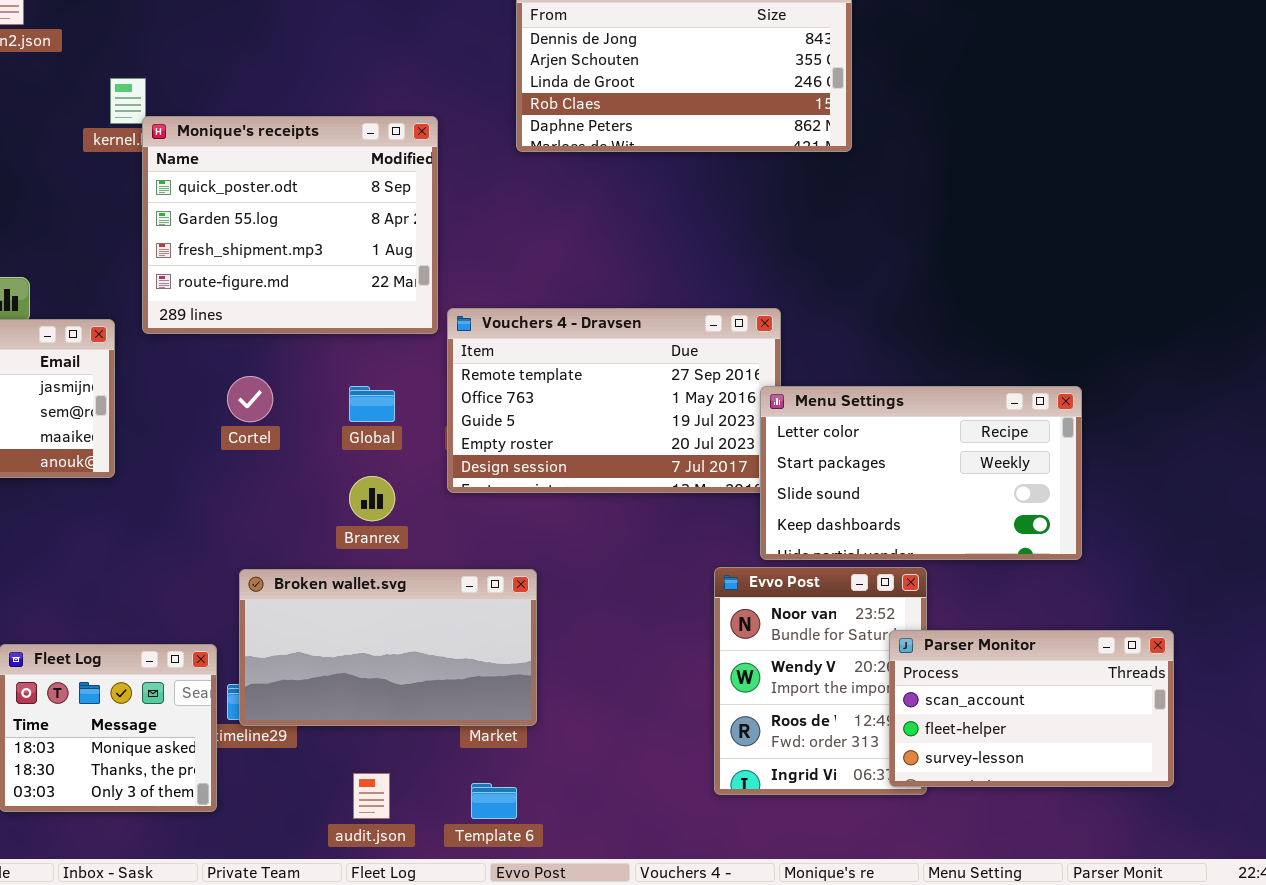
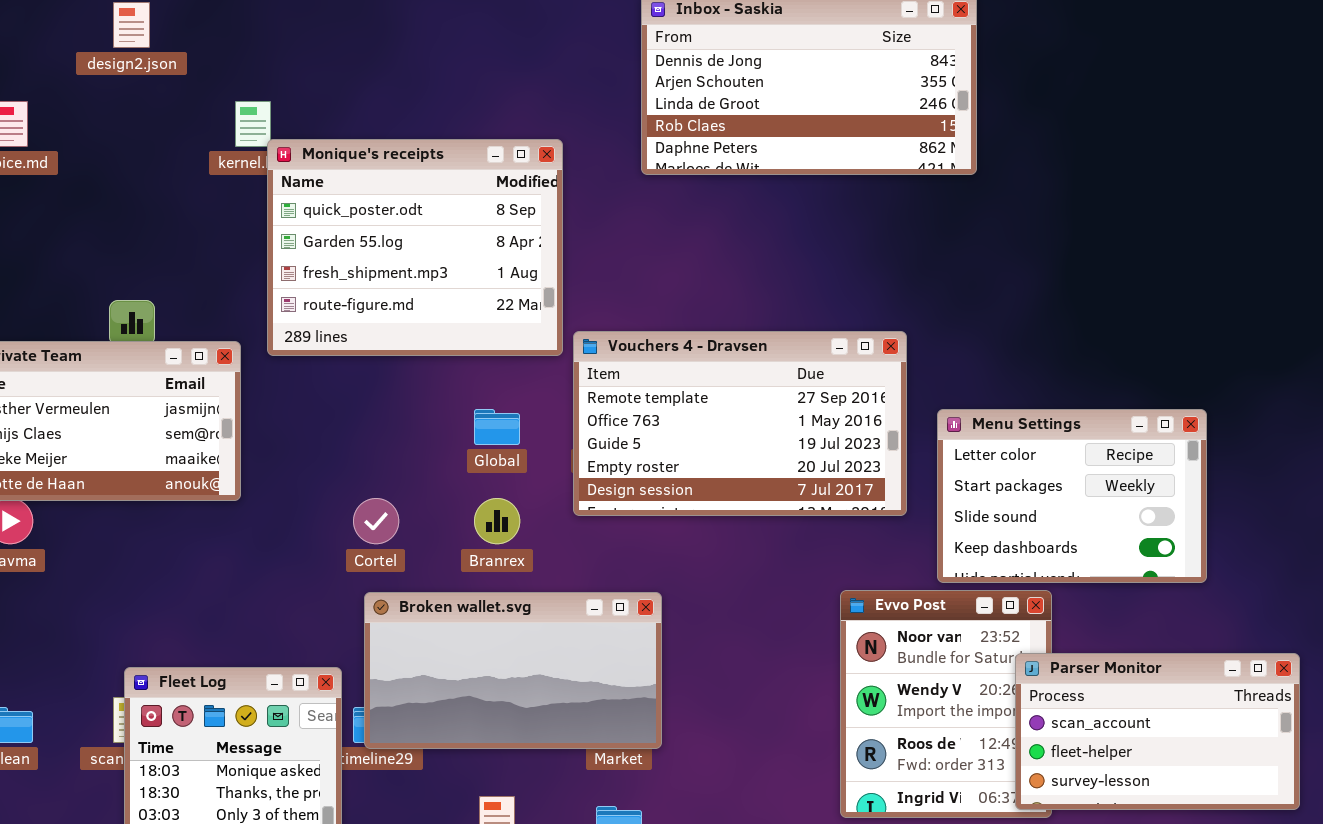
Cortel: [227,376,273,422] -> [353,498,399,544], moved
Menu Settings: [760,386,1082,560] -> [937,409,1207,583], resized

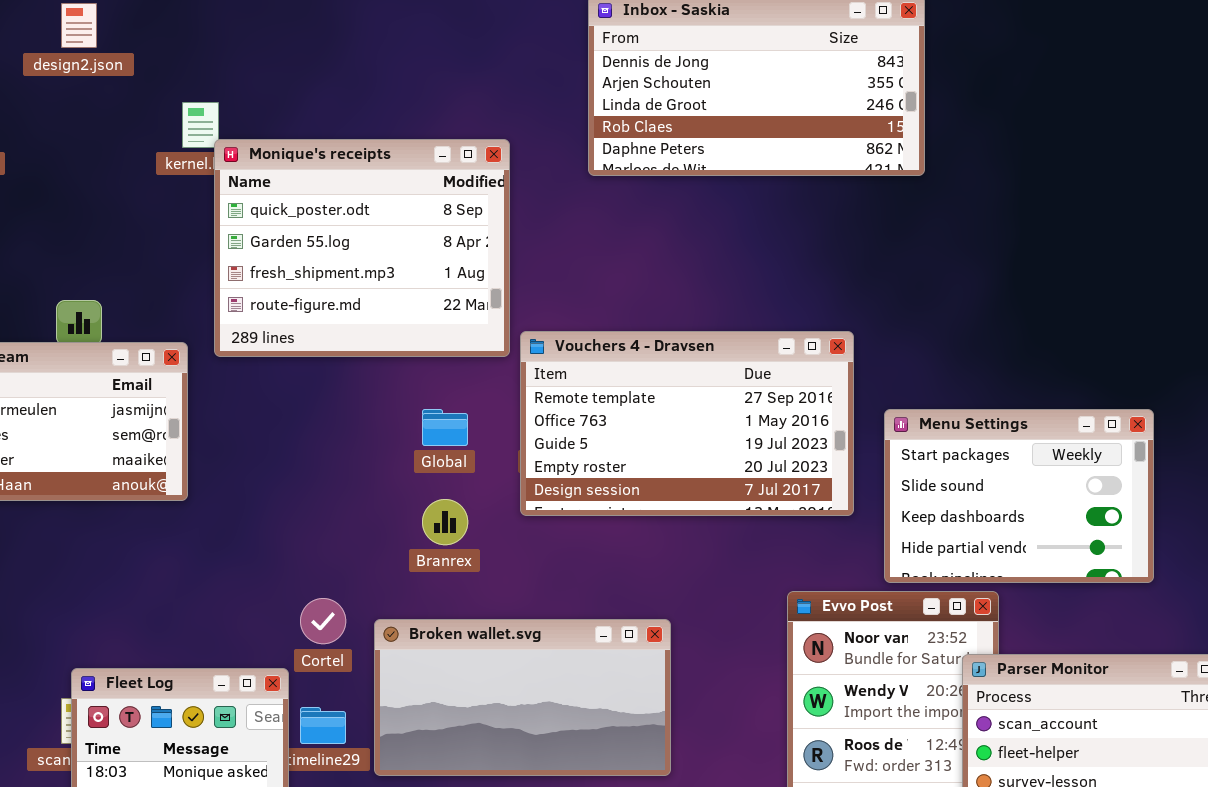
Menu Settings: [937,409,1207,583] -> [884,409,1154,583], scrolled down 1 row
Cortel: [353,498,399,544] -> [300,598,346,644], moved
Broken wallet.svg: [364,592,662,749] -> [374,619,671,776], moved

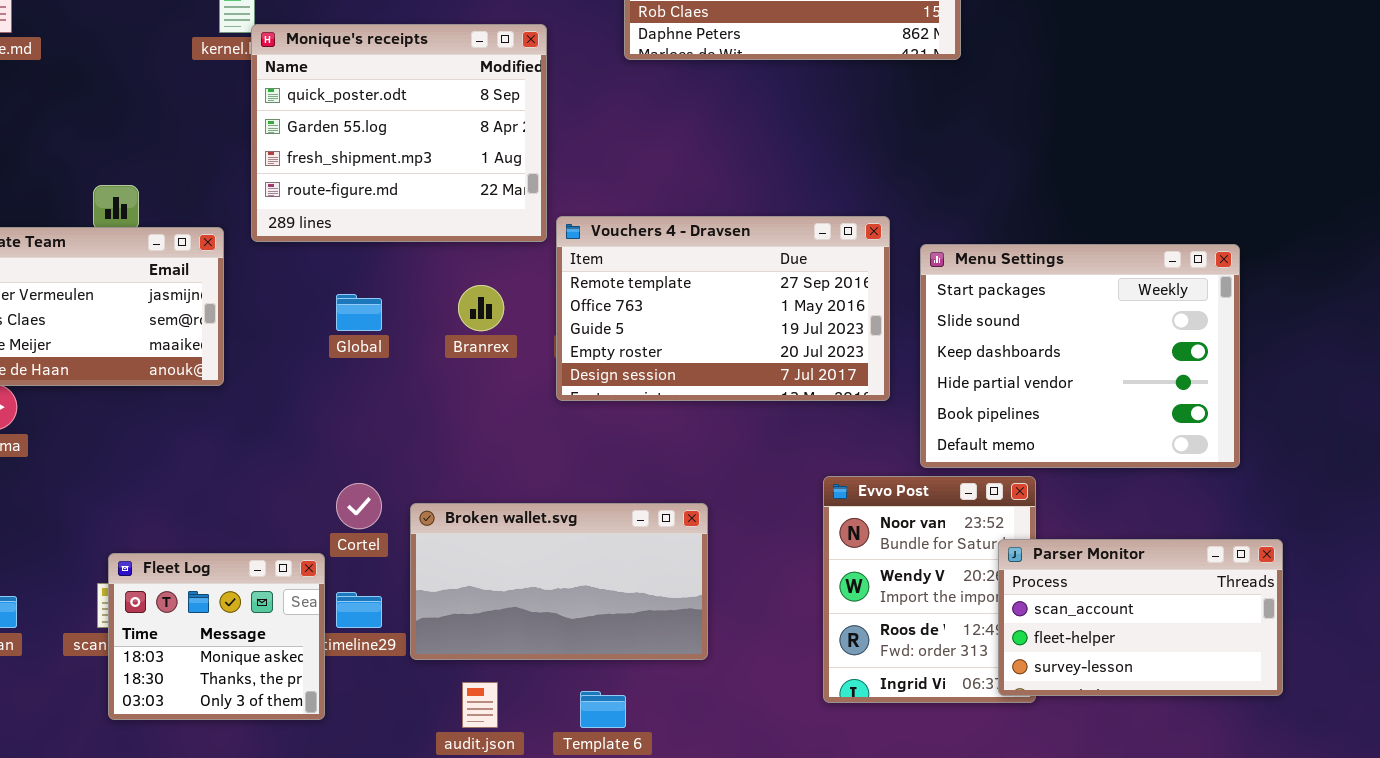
Global: [422,409,468,446] -> [336,294,382,331], moved
Menu Settings: [884,409,1154,583] -> [920,244,1240,468], resized
Branrex: [422,499,468,545] -> [458,285,504,331], moved

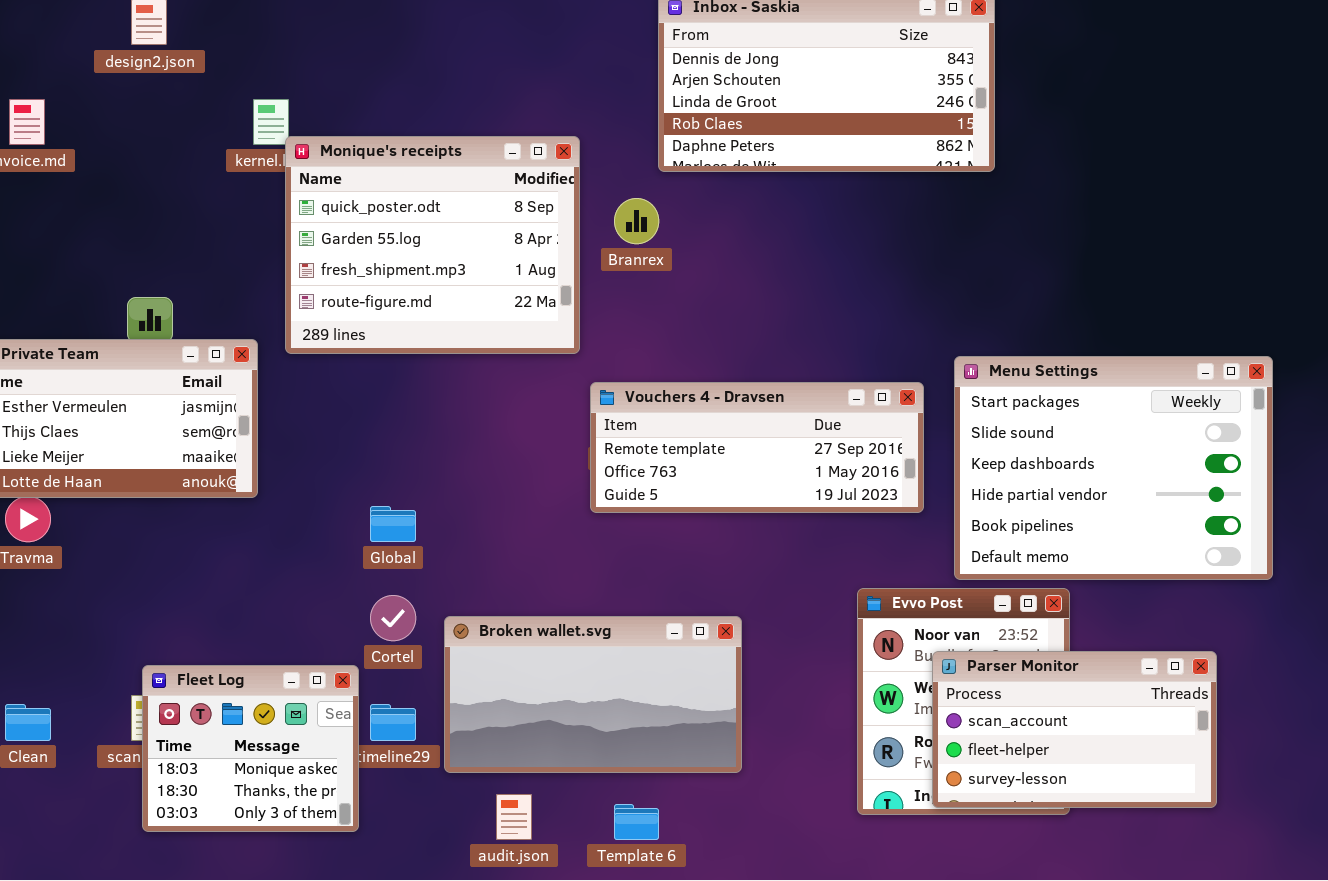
Vouchers 4 - Dravsen: [556,216,890,401] -> [590,382,924,513], resized
Branrex: [458,285,504,331] -> [614,198,659,244], moved
Global: [336,294,382,331] -> [370,506,416,542], moved
Parser Monitor: [998,539,1283,696] -> [932,651,1217,808], moved

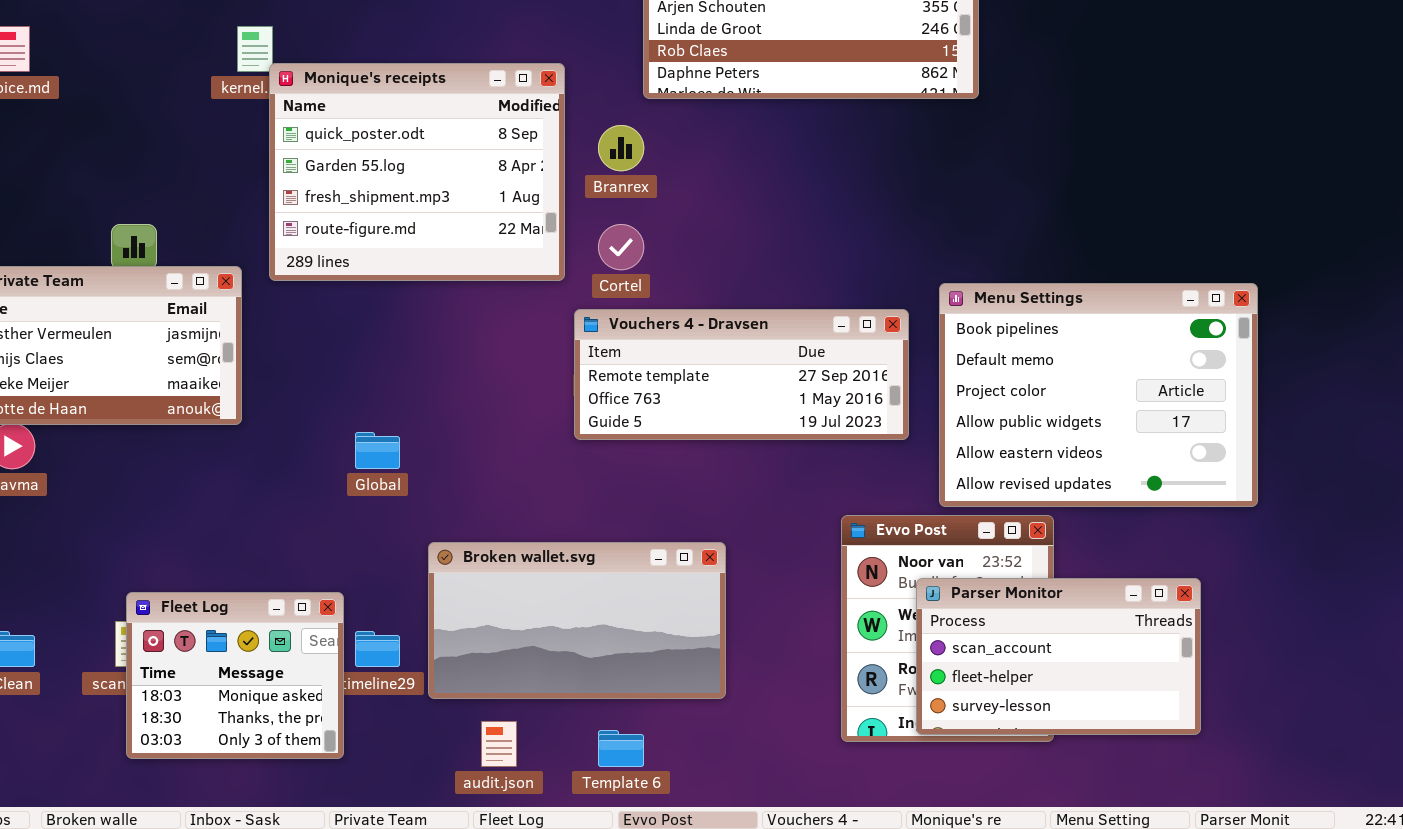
Menu Settings: [954,356,1273,580] -> [939,283,1258,507], scrolled down 4 rows
Cortel: [370,595,416,641] -> [598,224,644,270], moved

